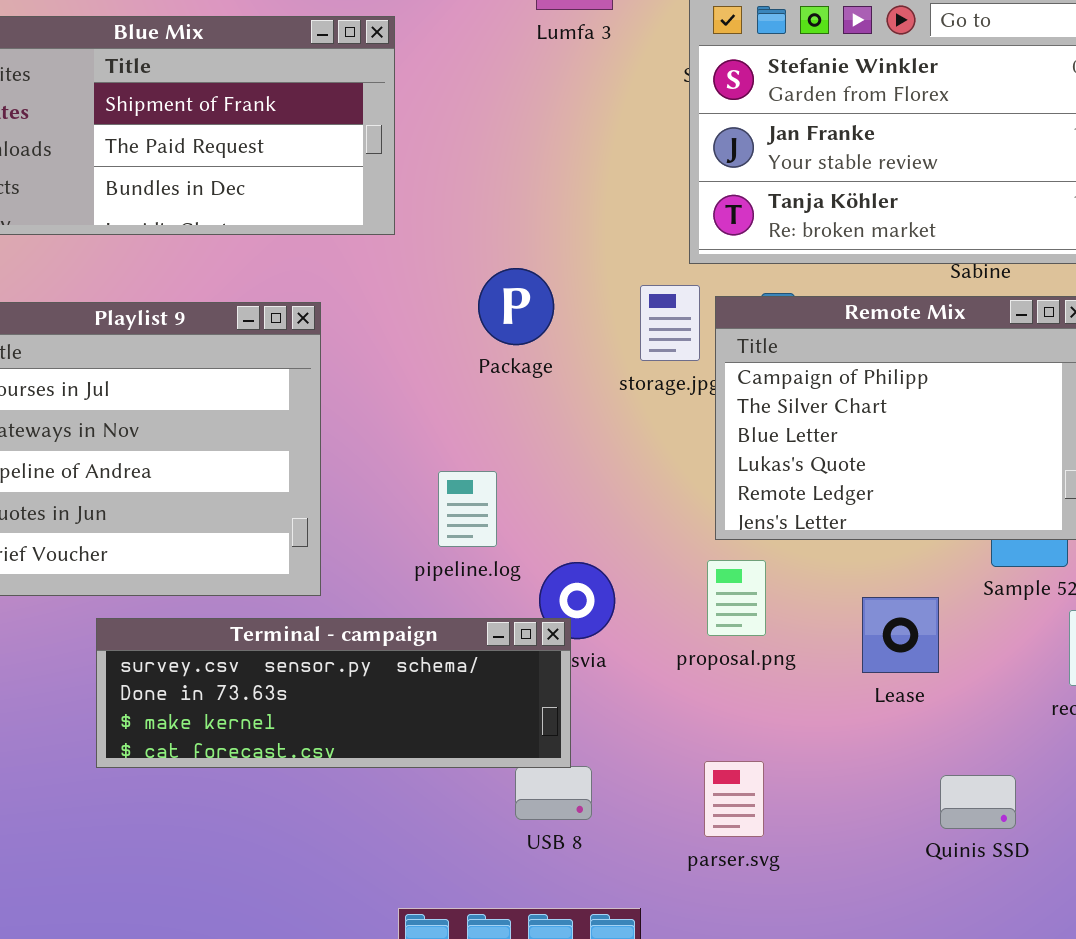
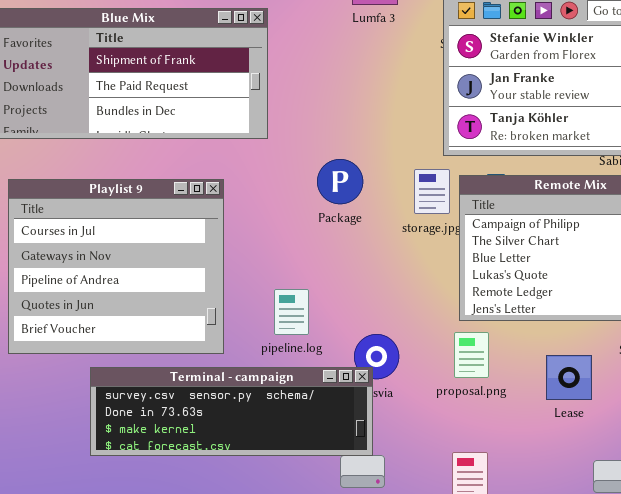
pipeline.log: [438,471,497,547] -> [274,289,309,335], moved

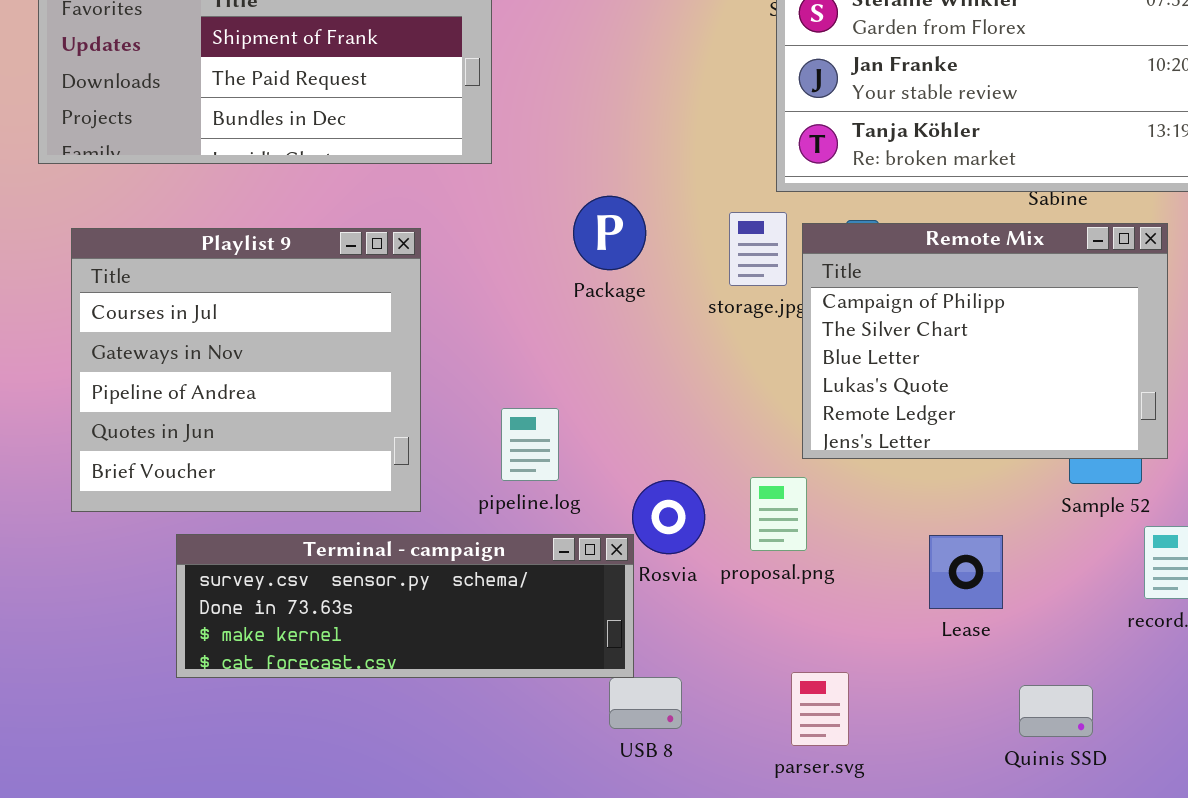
proposal.png: [454,332,489,378] -> [750,477,807,551], moved
Lease: [546,355,592,400] -> [929,535,1003,609], moved
Terminal - campaign: [90,367,373,456] -> [176,534,634,678], moved

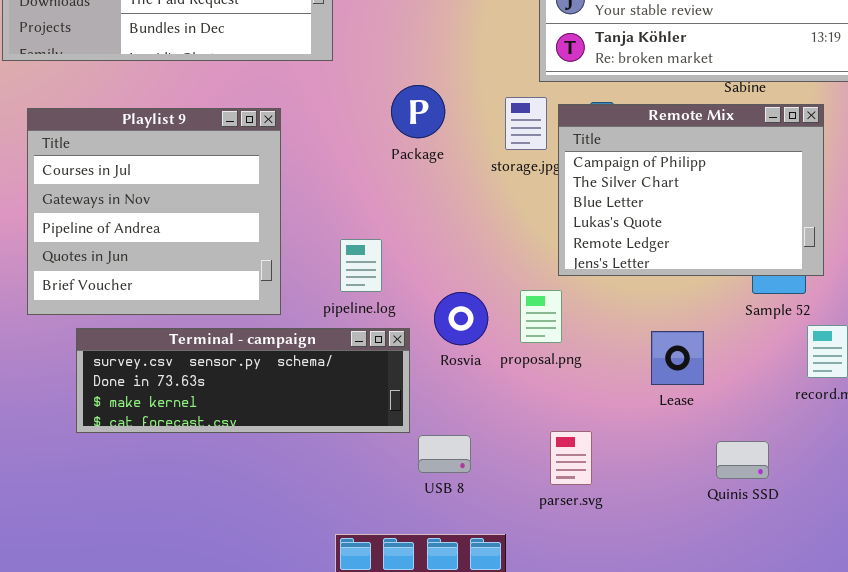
Terminal - campaign: [176,534,634,678] -> [76,328,410,433], moved

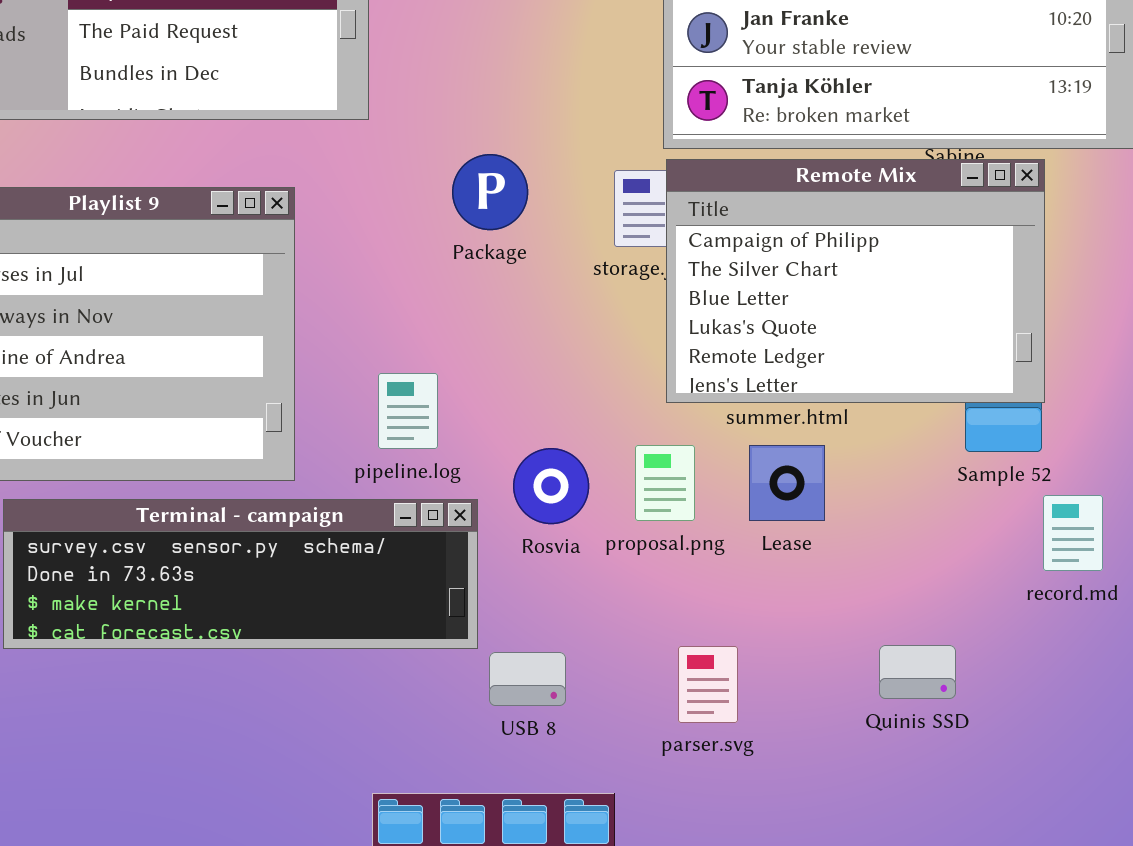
Remote Mix: [558,104,824,276] -> [666,159,1045,403], moved
Lease: [651,331,704,385] -> [749,445,825,521], moved
Quinis SSD: [716,441,769,479] -> [879,645,956,699], moved

